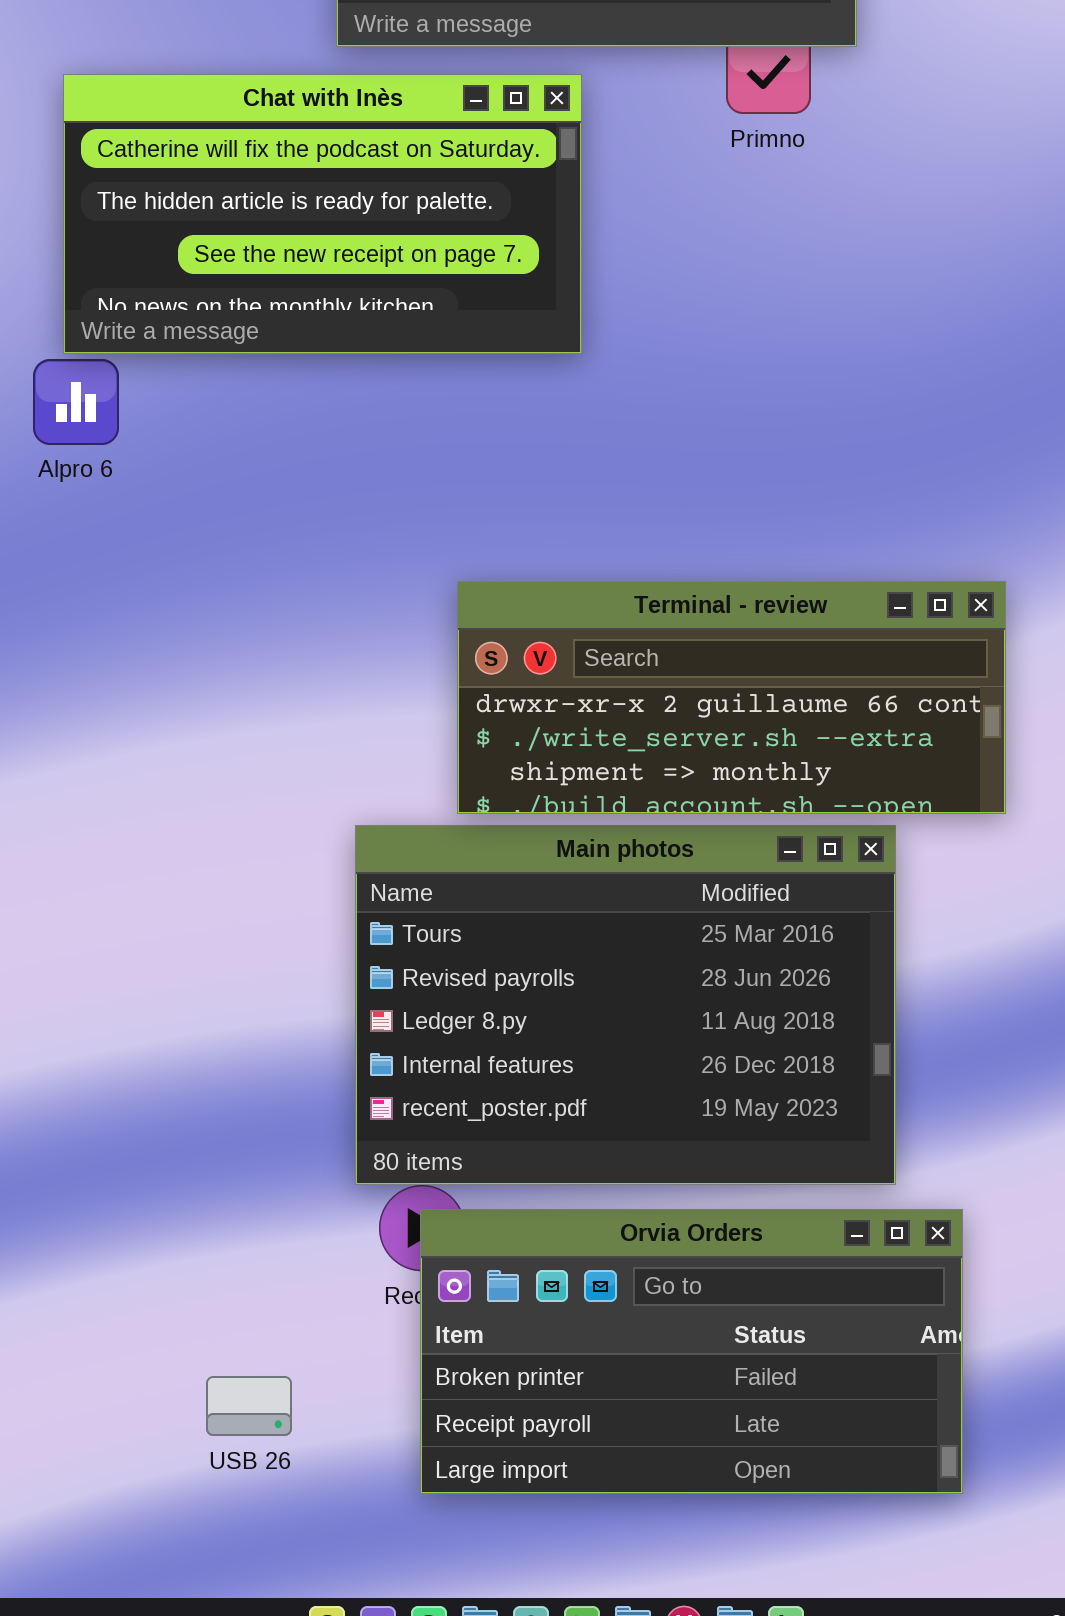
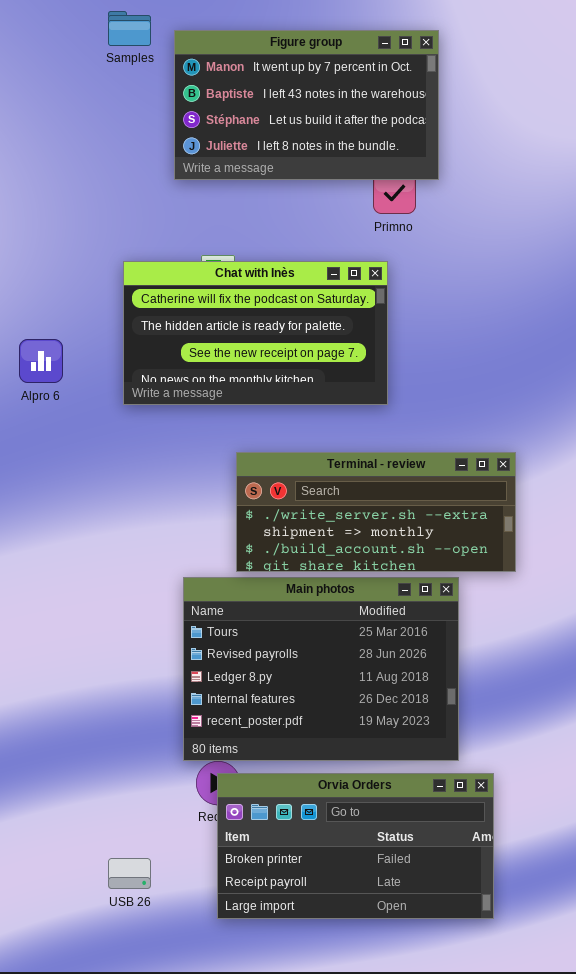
Chat with Inès: [63,74,582,354] -> [123,261,388,405], moved
Terminal - review: [457,581,1006,814] -> [236,452,516,572], scrolled down 1 row

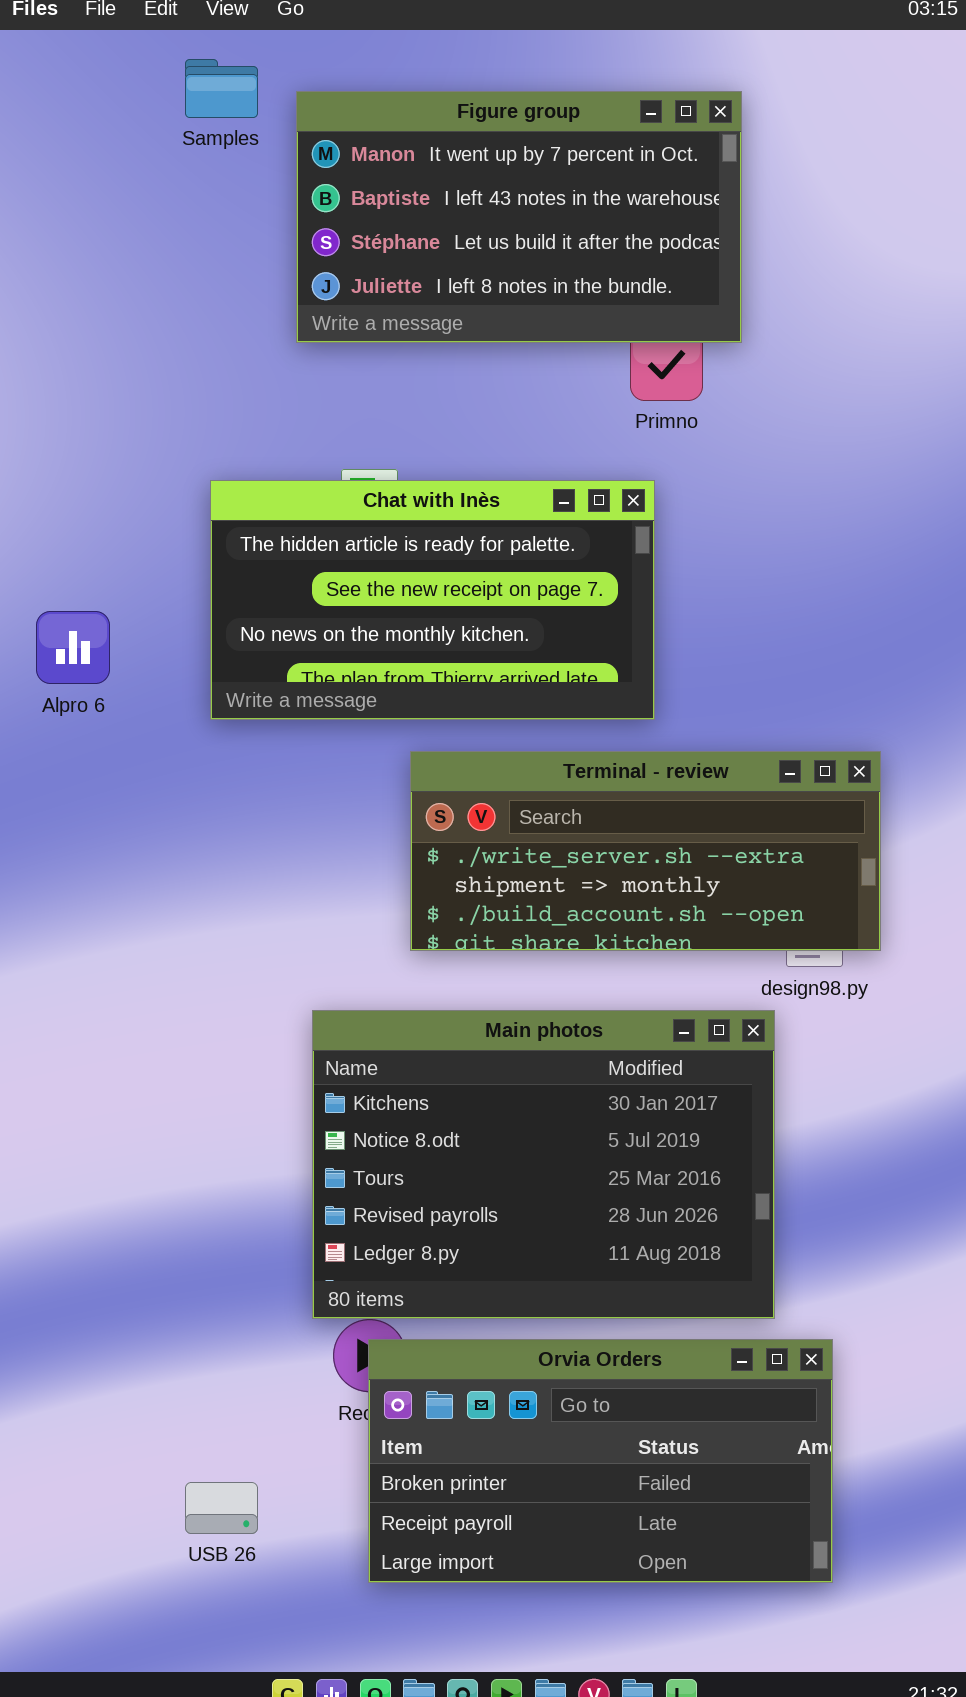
Chat with Inès: [123,261,388,405] -> [210,480,655,720], scrolled down 1 row
Terminal - review: [236,452,516,572] -> [410,751,881,951], moved
Main photos: [183,577,459,761] -> [312,1010,775,1319], scrolled up 2 rows

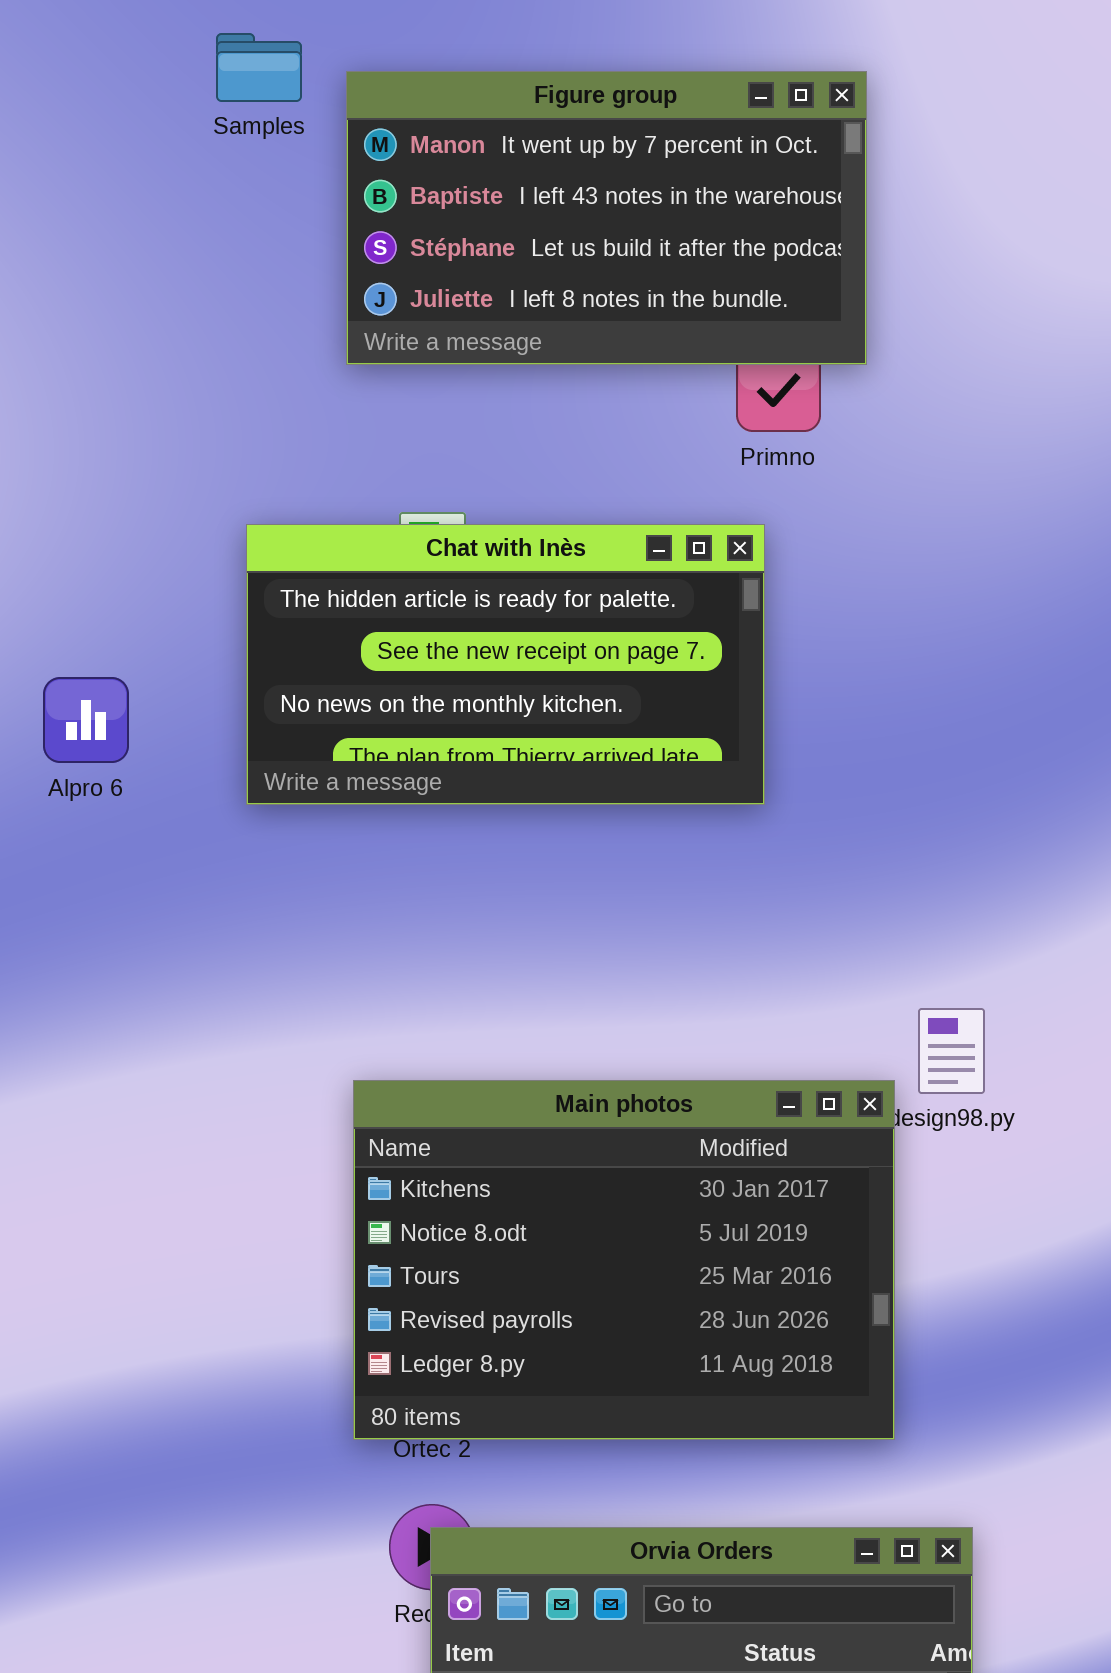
Terminal - review: [410,751,881,951] -> none, closed
Main photos: [312,1010,775,1319] -> [353,1080,895,1440], moved

